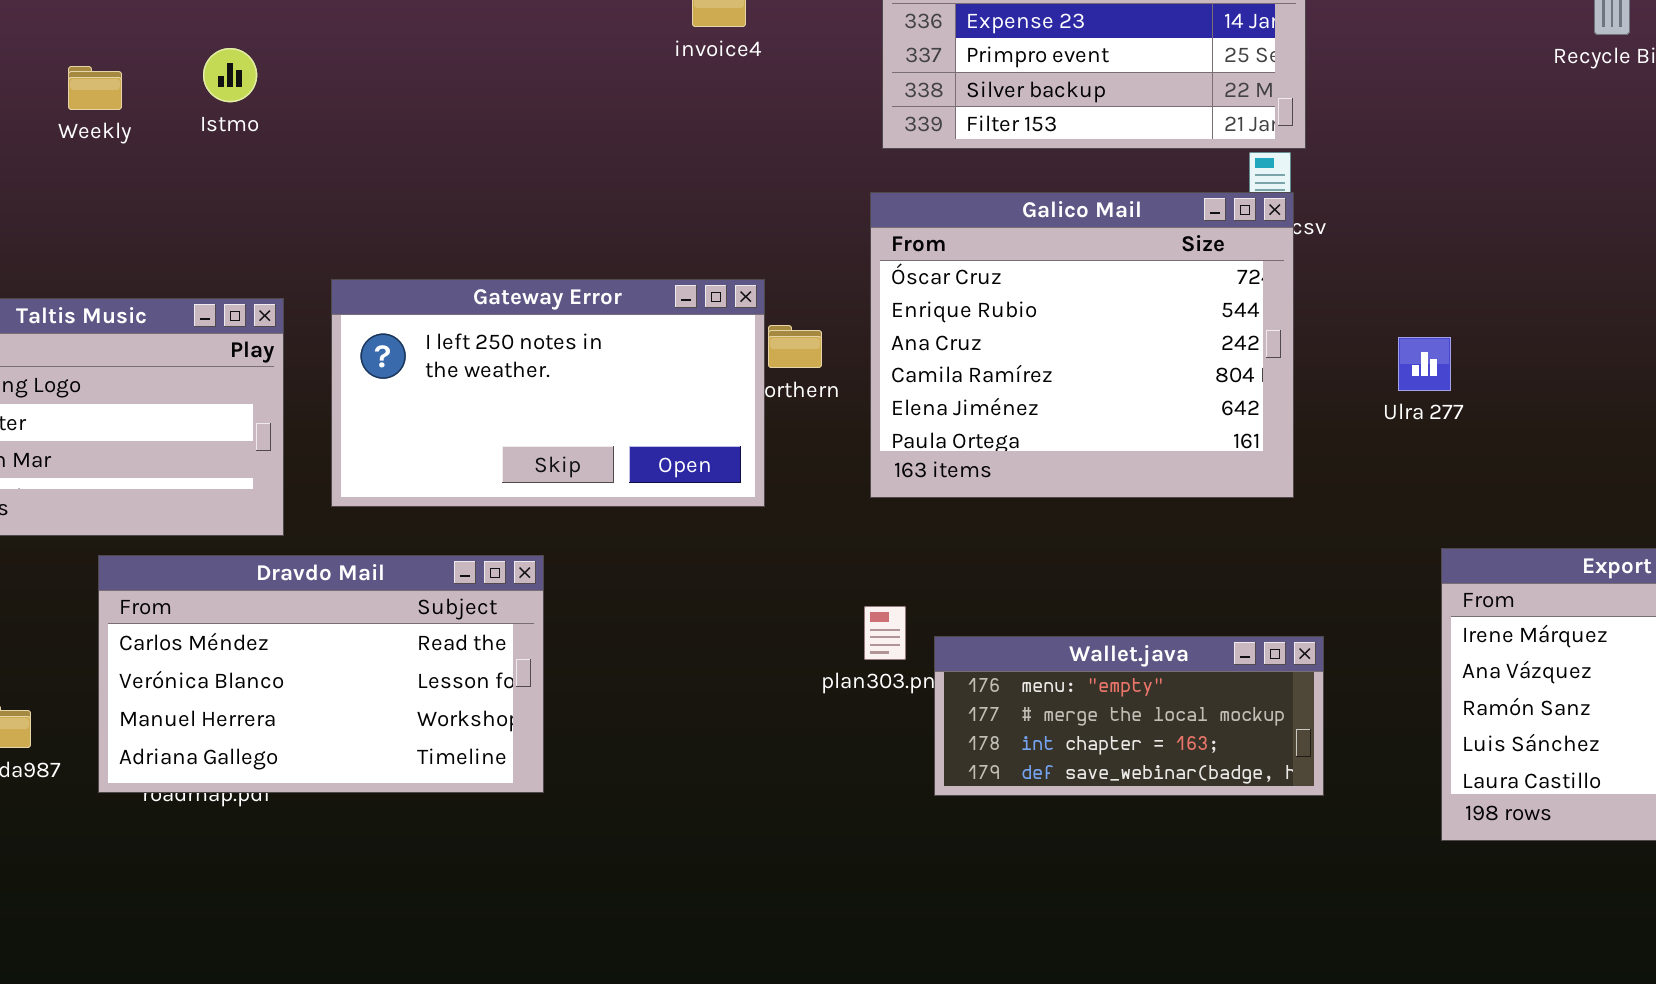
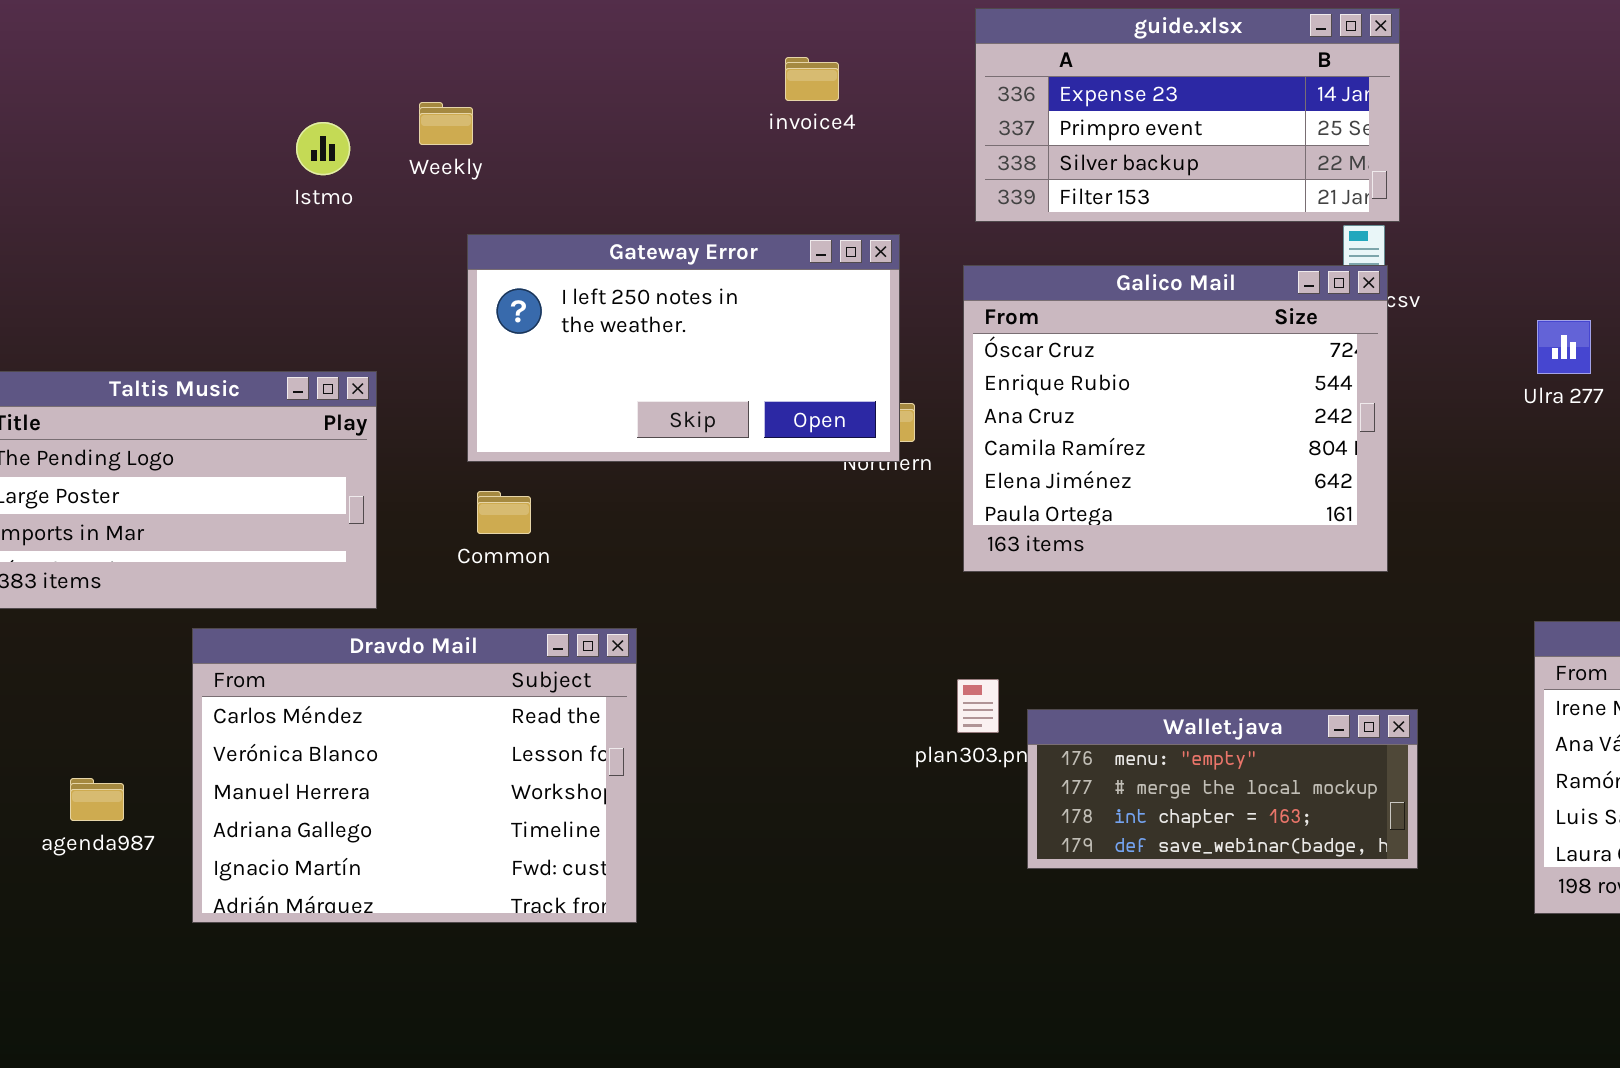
Weekly: [68,66,122,110] -> [419,102,473,145], moved
Gateway Error: [331,279,765,507] -> [467,234,900,462], moved
Ulra 277: [1398,337,1451,391] -> [1537,320,1591,374], moved
Dravdo Mail: [98,555,544,793] -> [192,628,637,923], resized

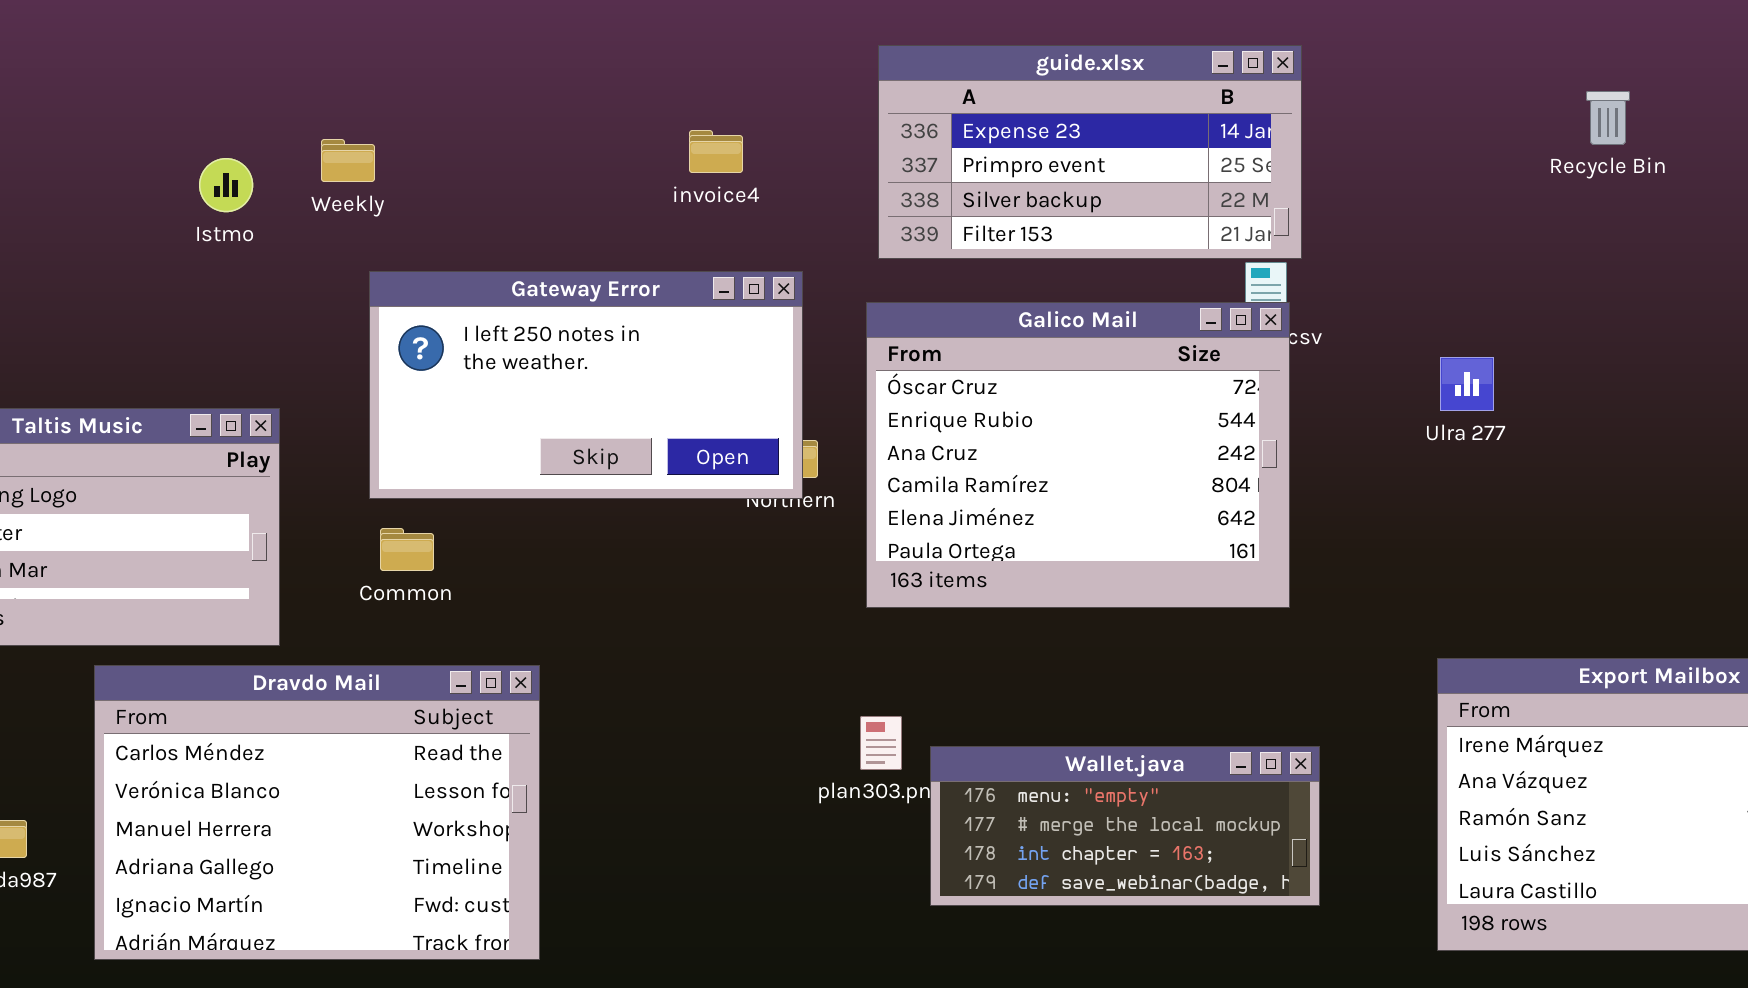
invoice4: [785,57,839,101] -> [689,130,743,173], moved

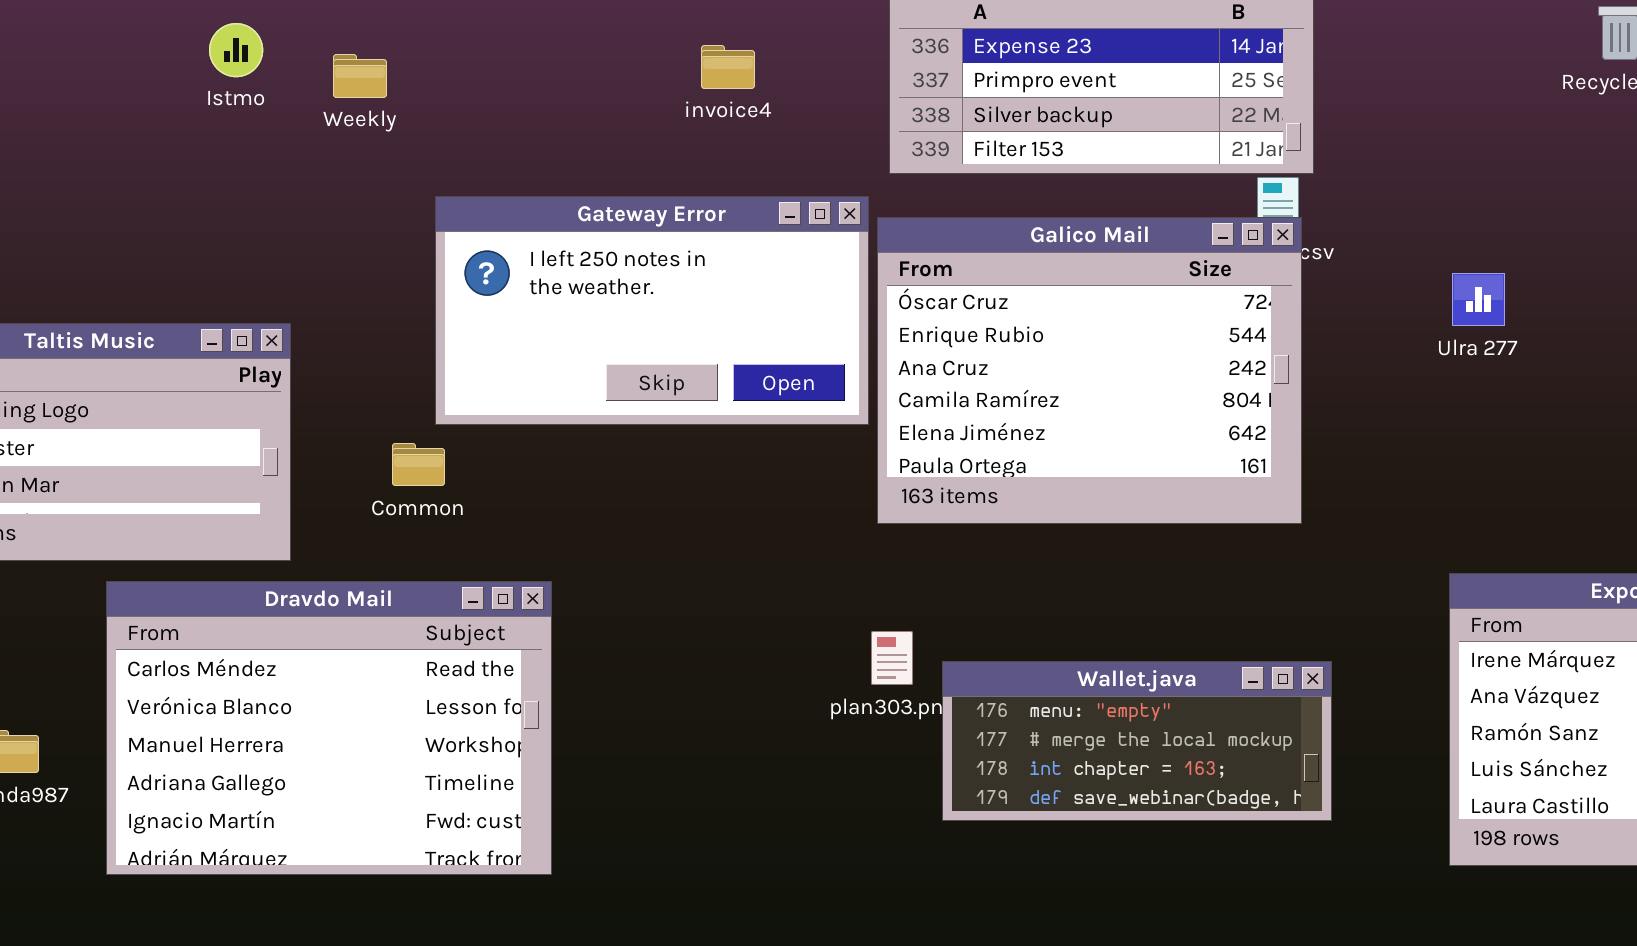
Istmo: [199,158,253,212] -> [209,23,263,77], moved
Gateway Error: [369,271,803,499] -> [435,196,869,425], moved

